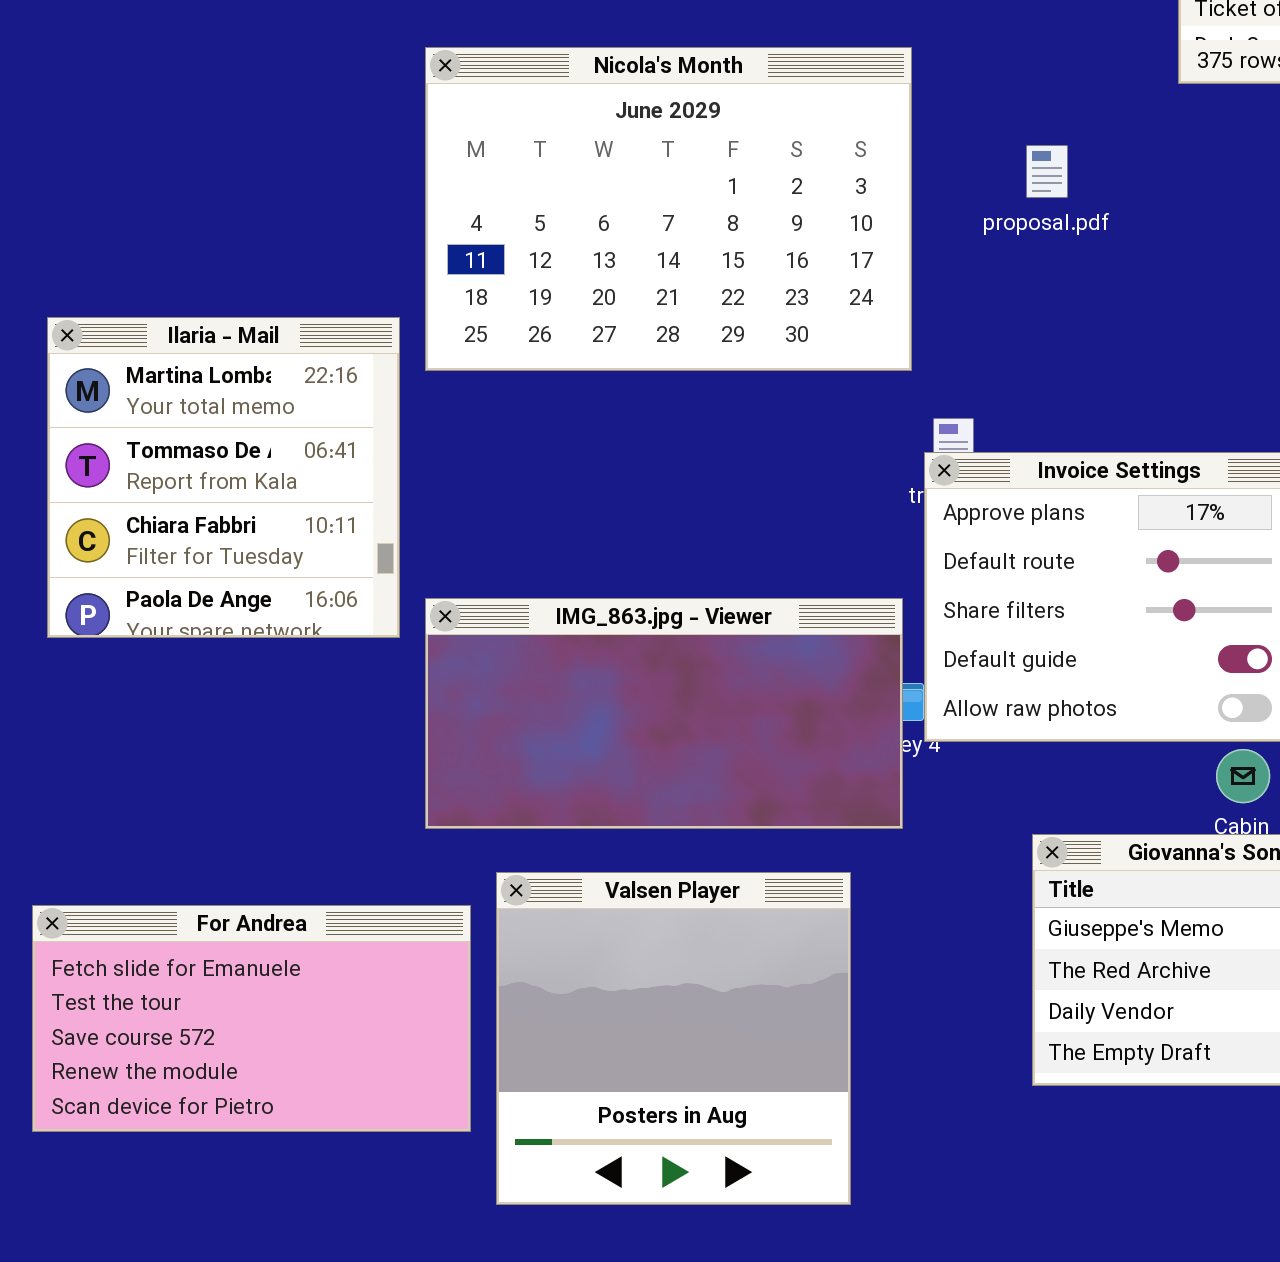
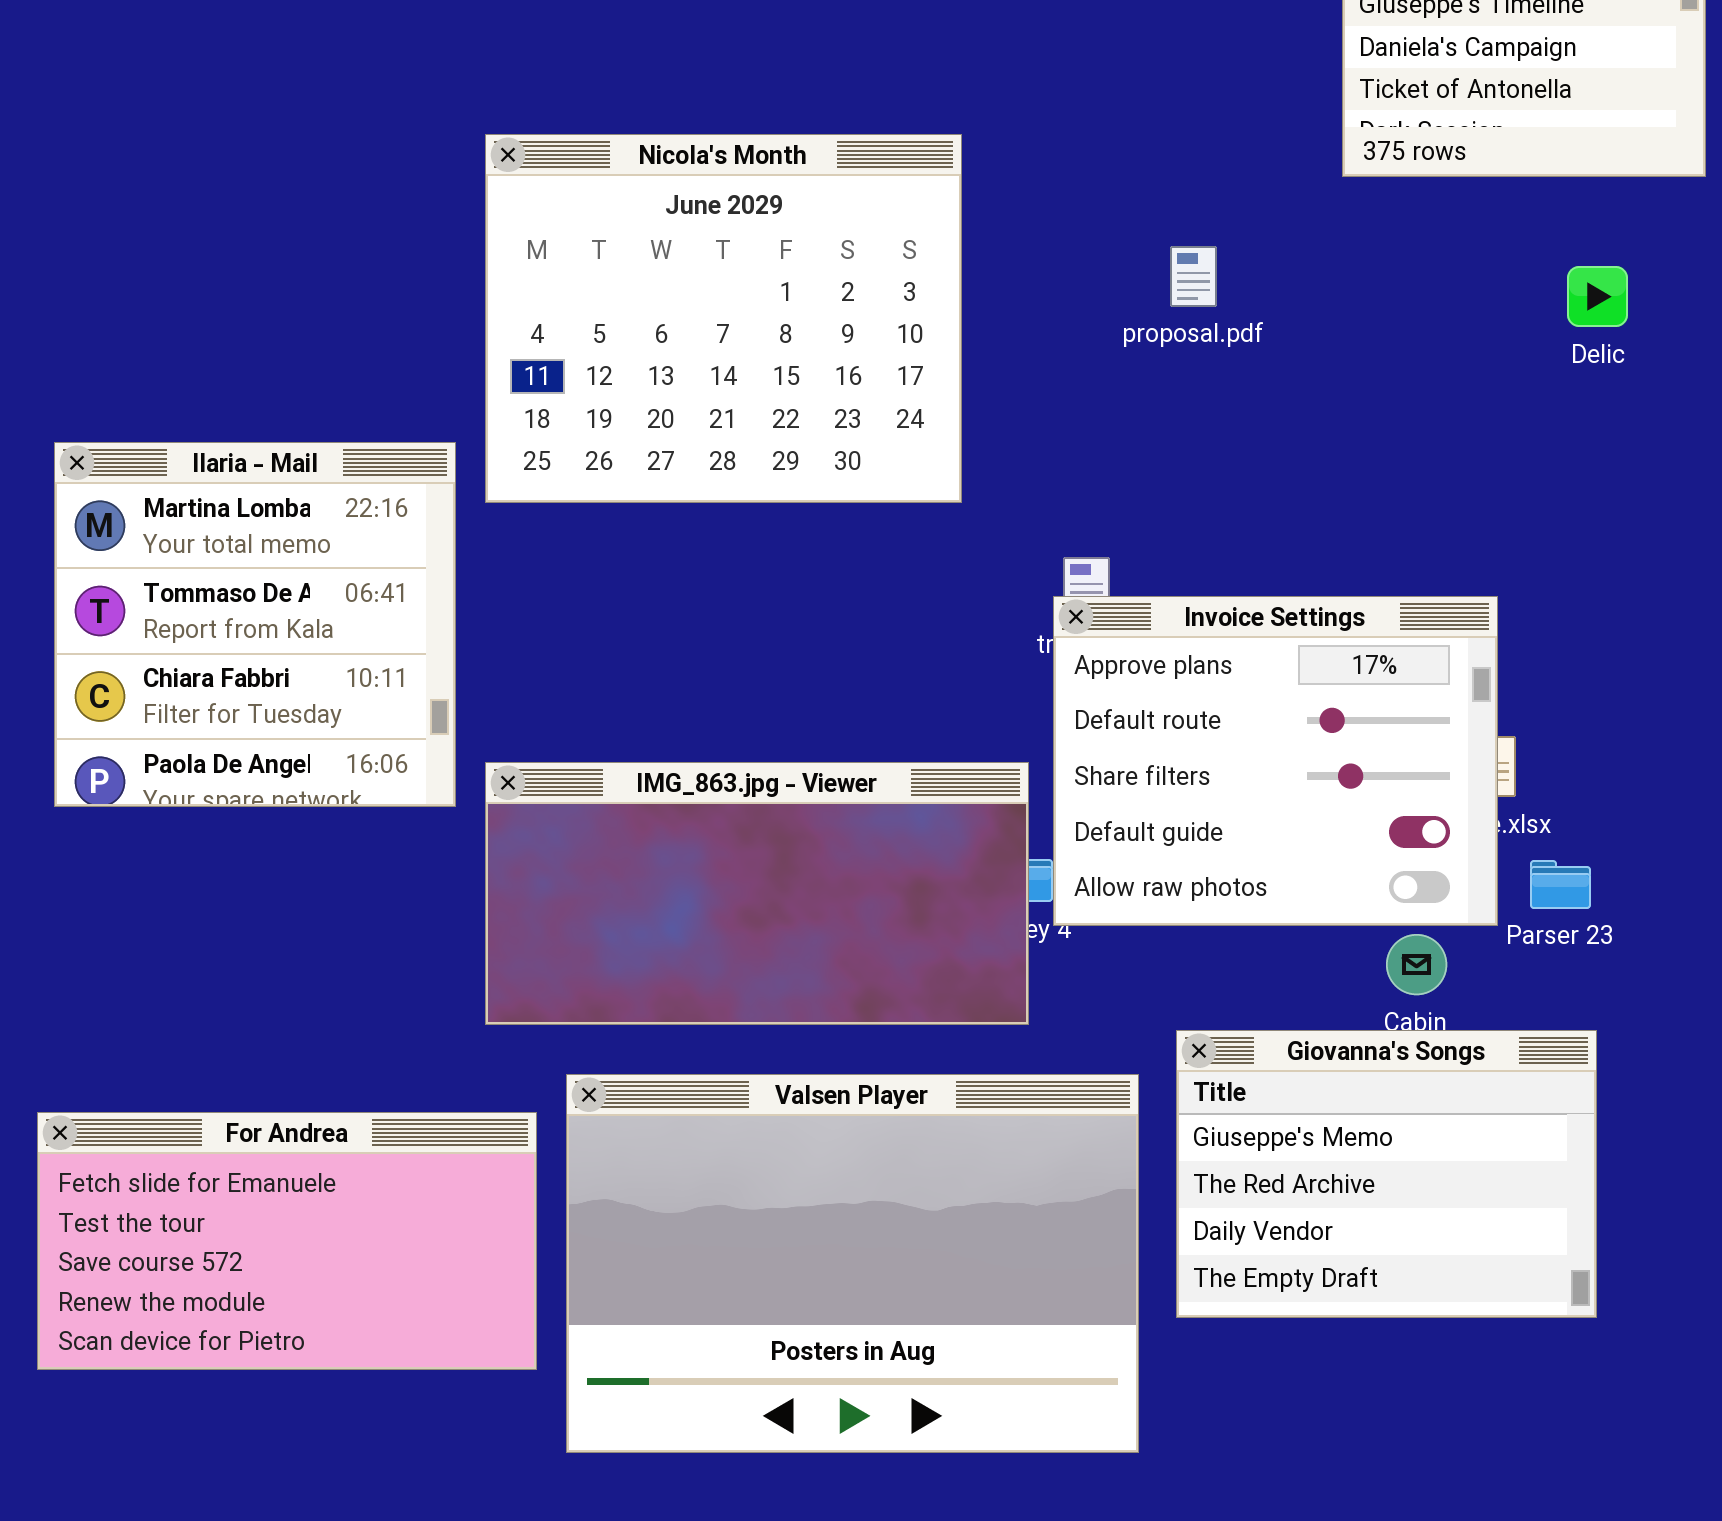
Nicola's Month: [425,47,912,371] -> [485,134,962,503], resized
Valsen Player: [496,872,851,1205] -> [566,1074,1139,1453], resized

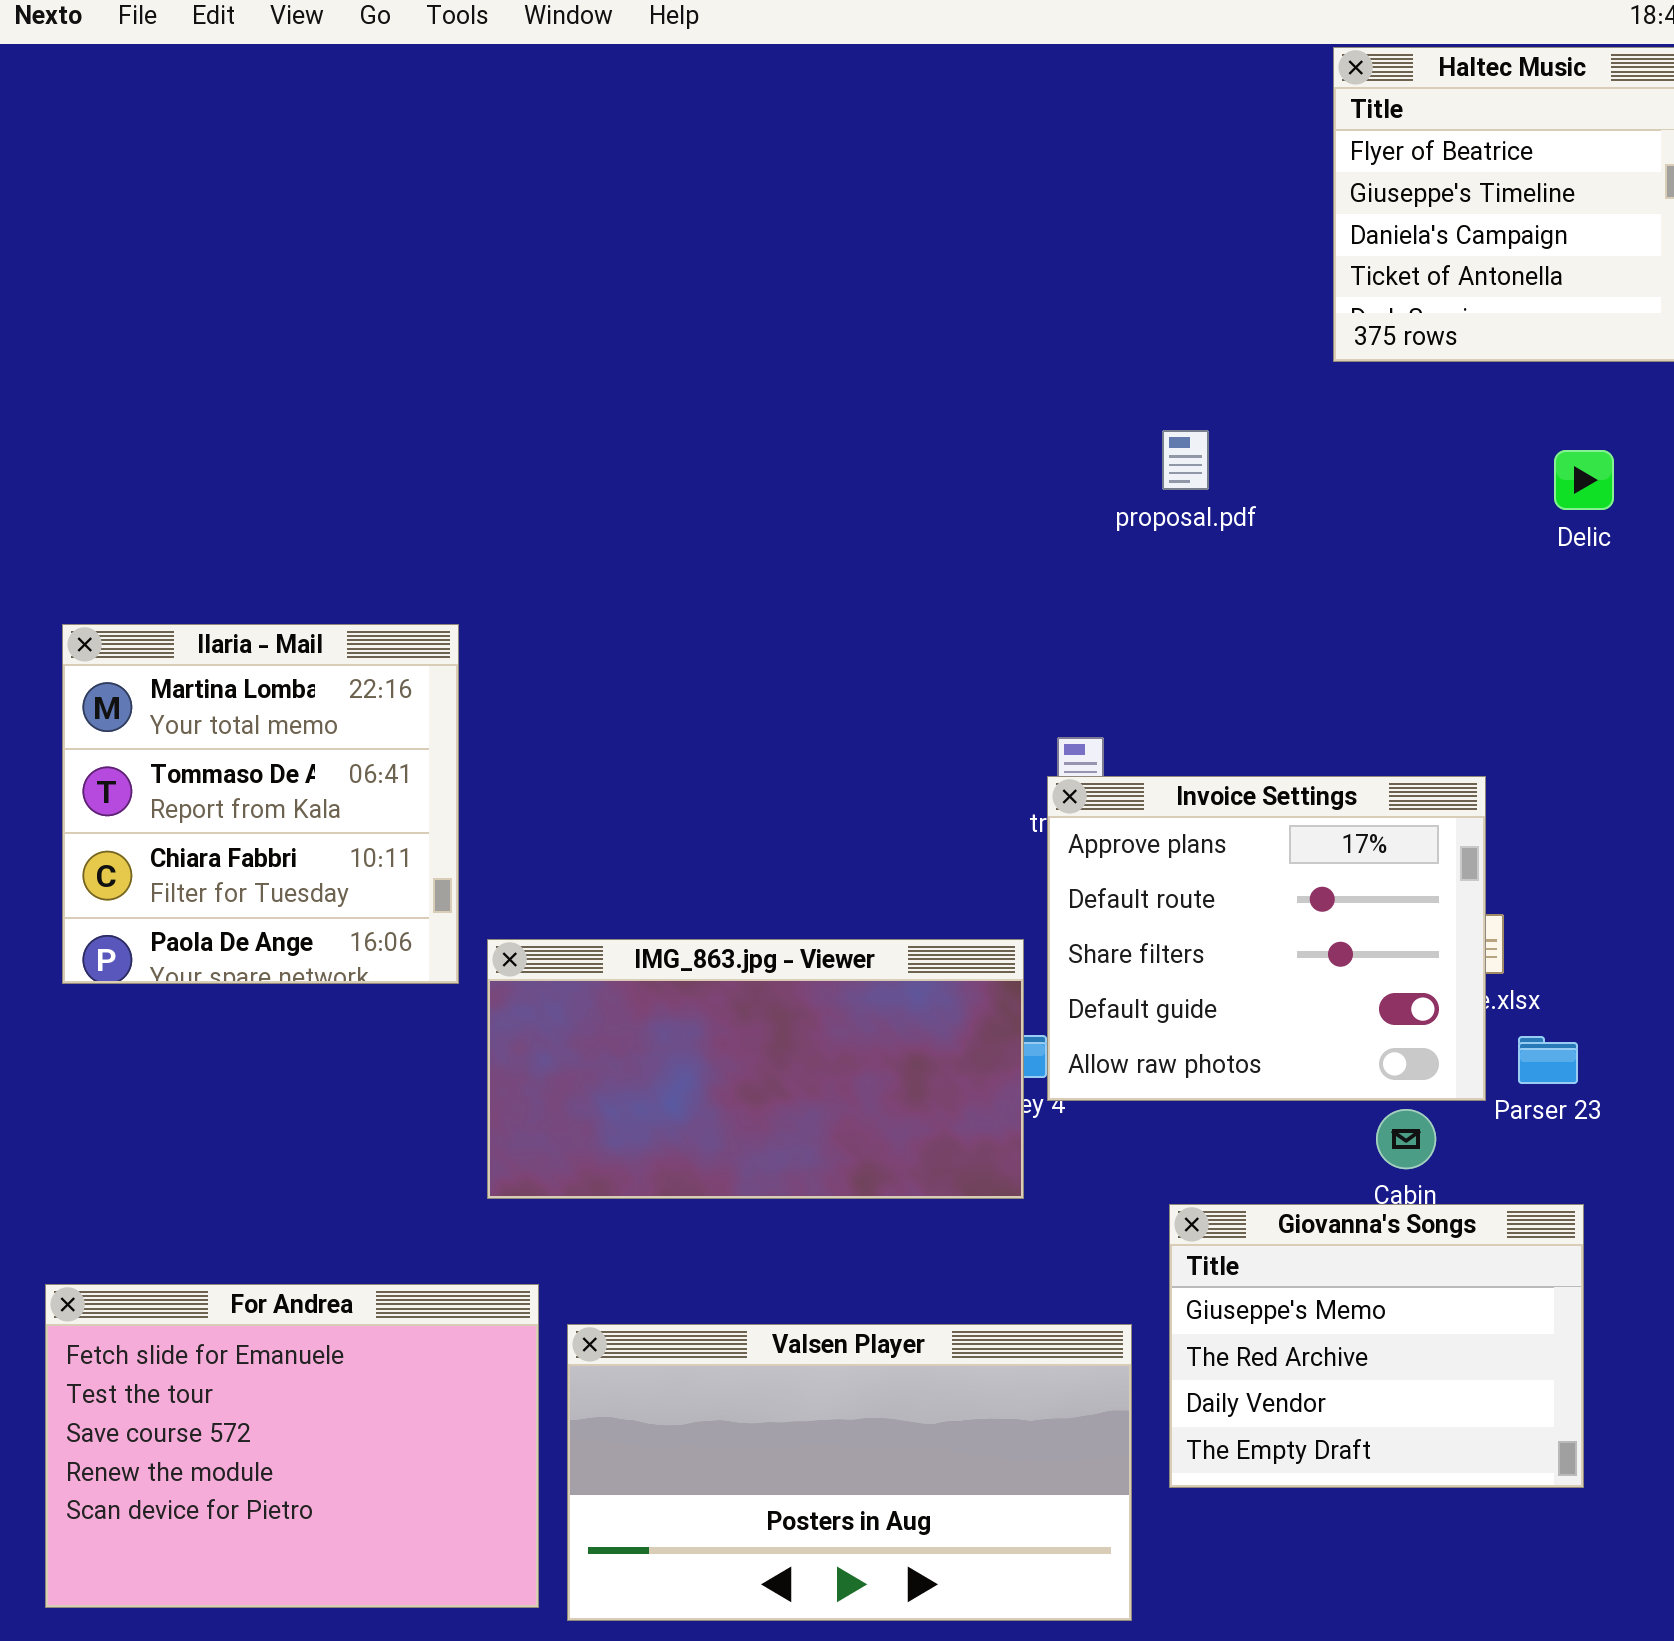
Nicola's Month: [485,134,962,503] -> none, closed
Valsen Player: [566,1074,1139,1453] -> [567,1324,1132,1621], resized
For Andrea: [37,1112,537,1370] -> [45,1284,539,1608], resized

